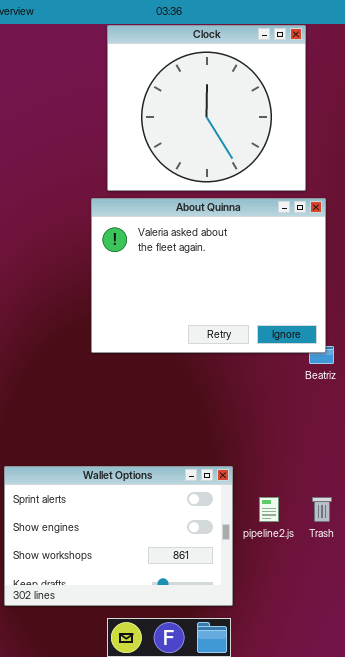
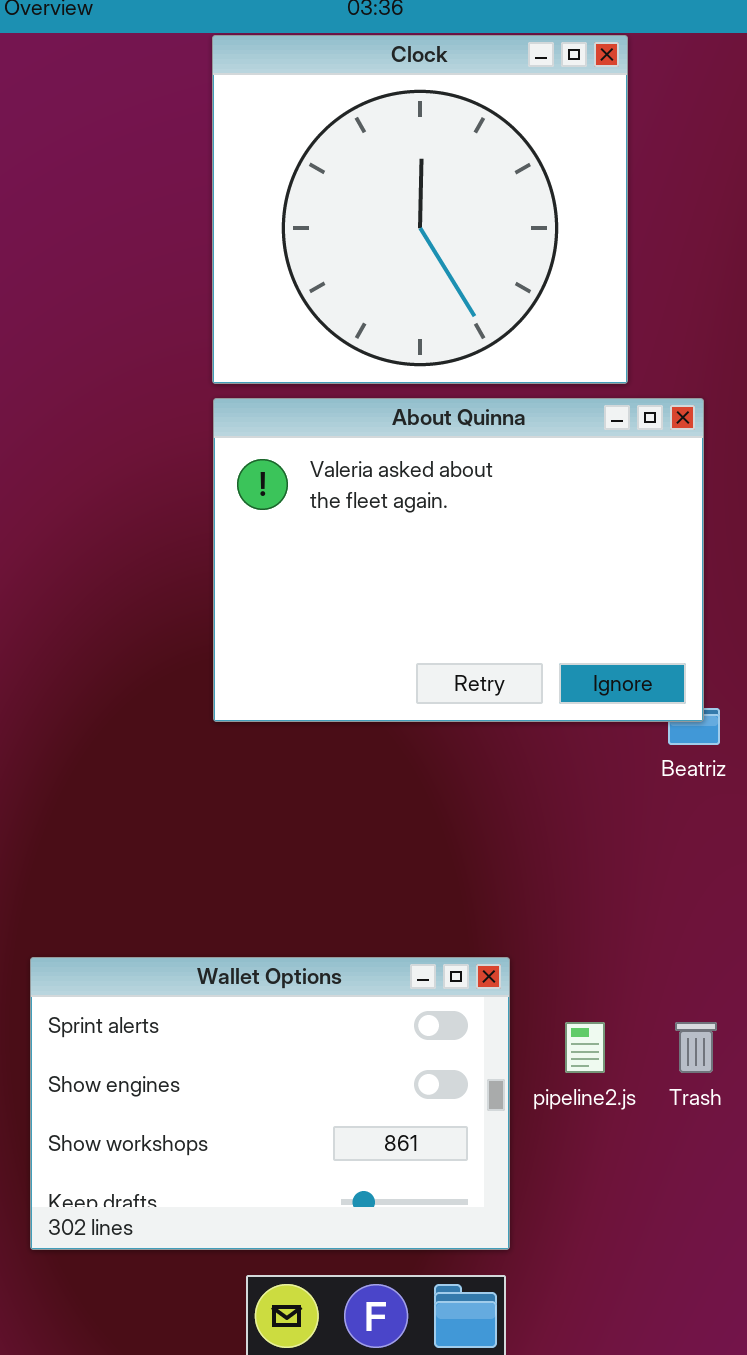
Clock: [107,25,306,191] -> [212,35,628,384], moved

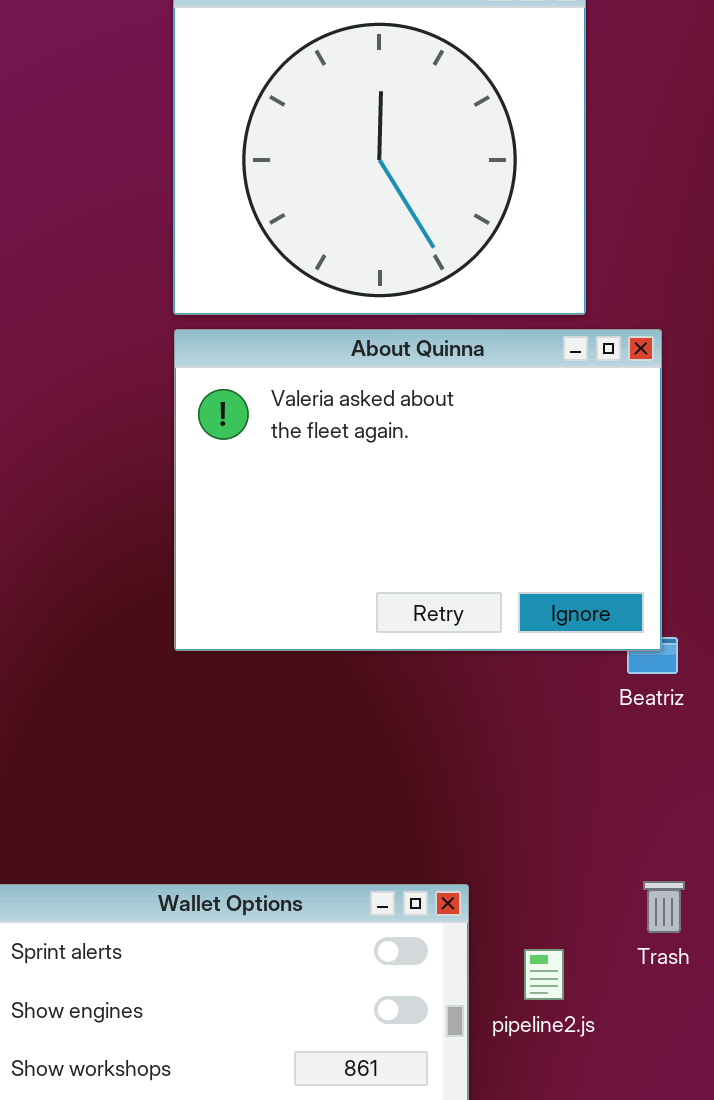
Trash: [675,1022,717,1073] -> [643,881,685,933], moved

